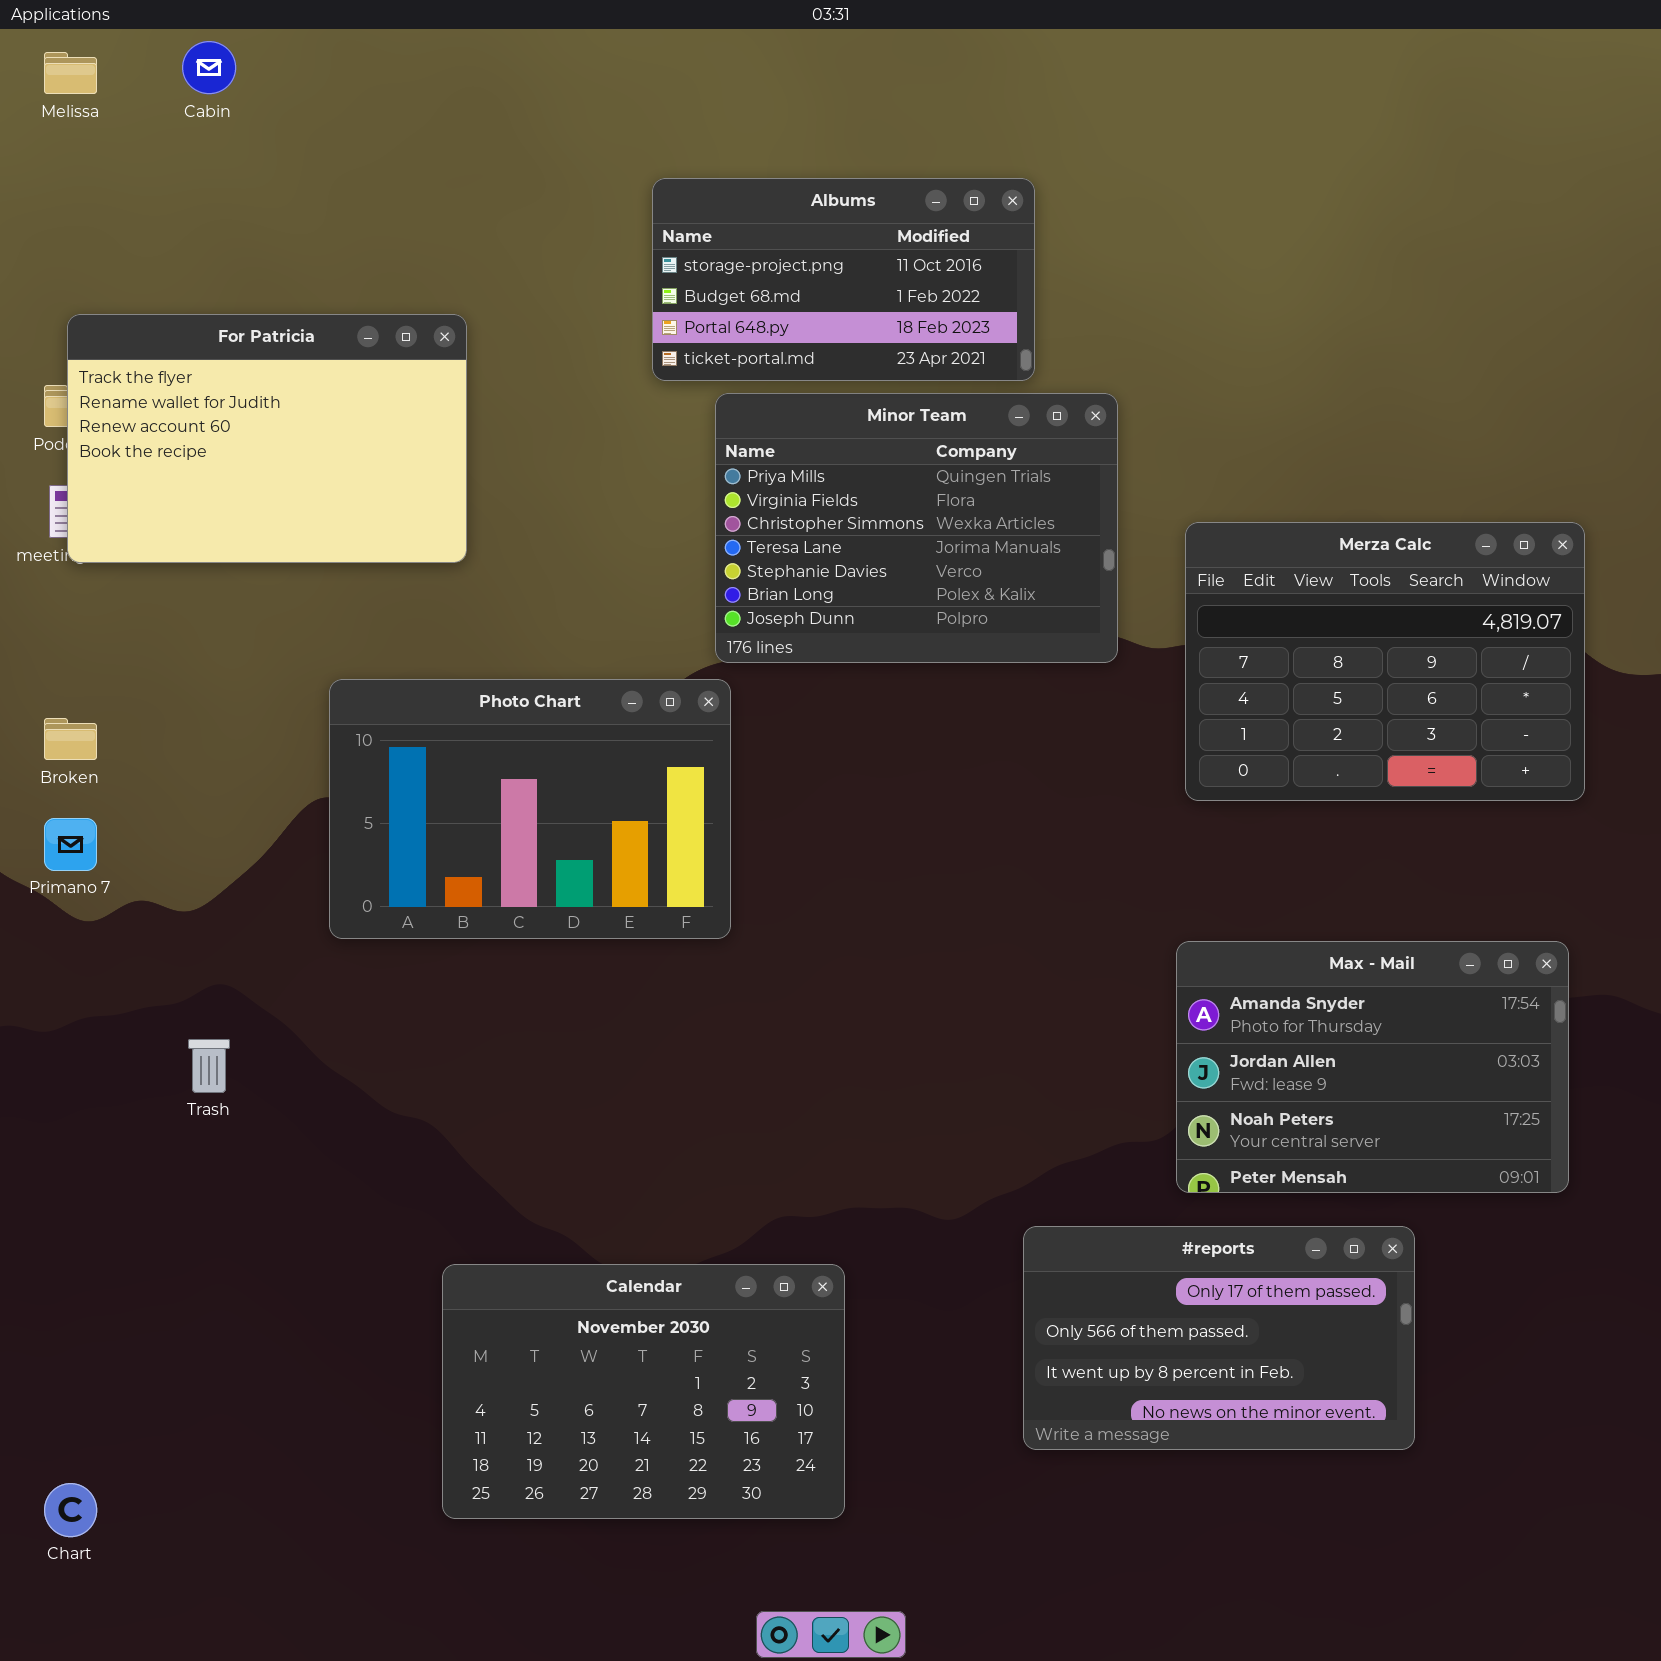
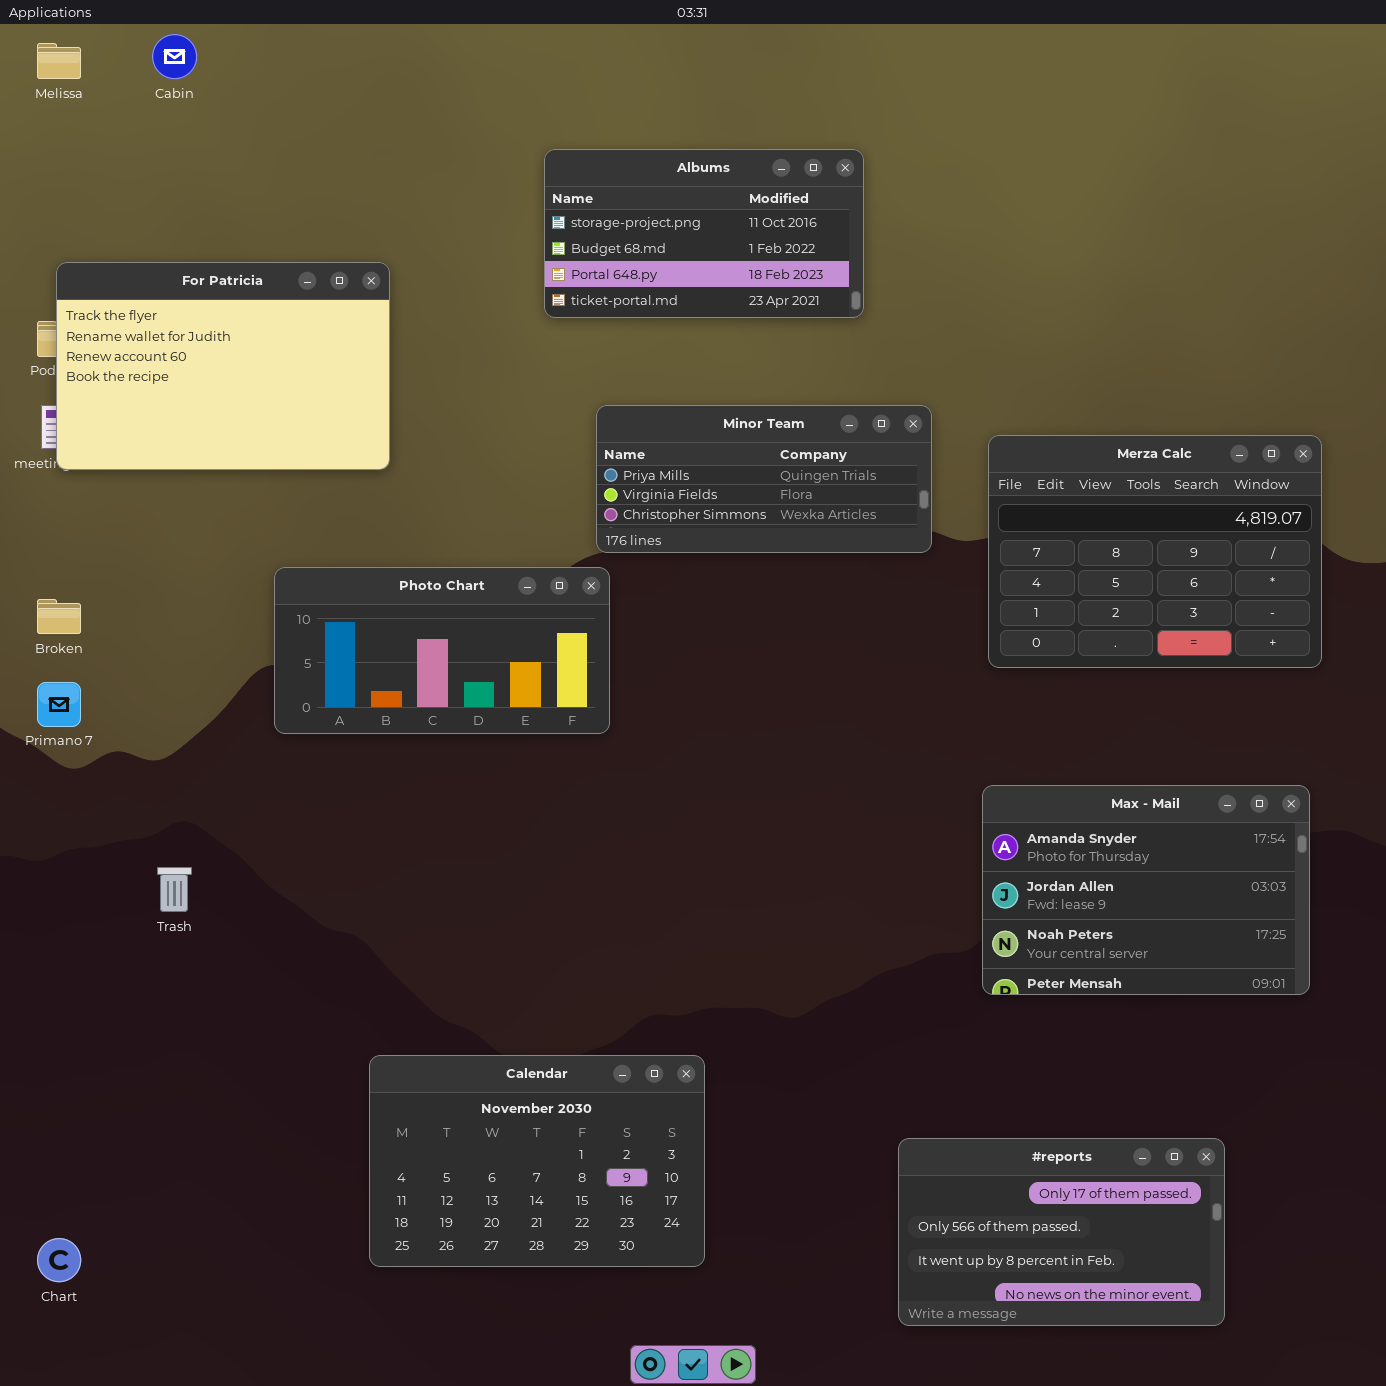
Minor Team: [715,393,1118,663] -> [596,405,932,553], resized
Photo Chart: [329,679,731,939] -> [274,567,610,734], resized
#reports: [1023,1226,1415,1450] -> [898,1138,1225,1326], moved

